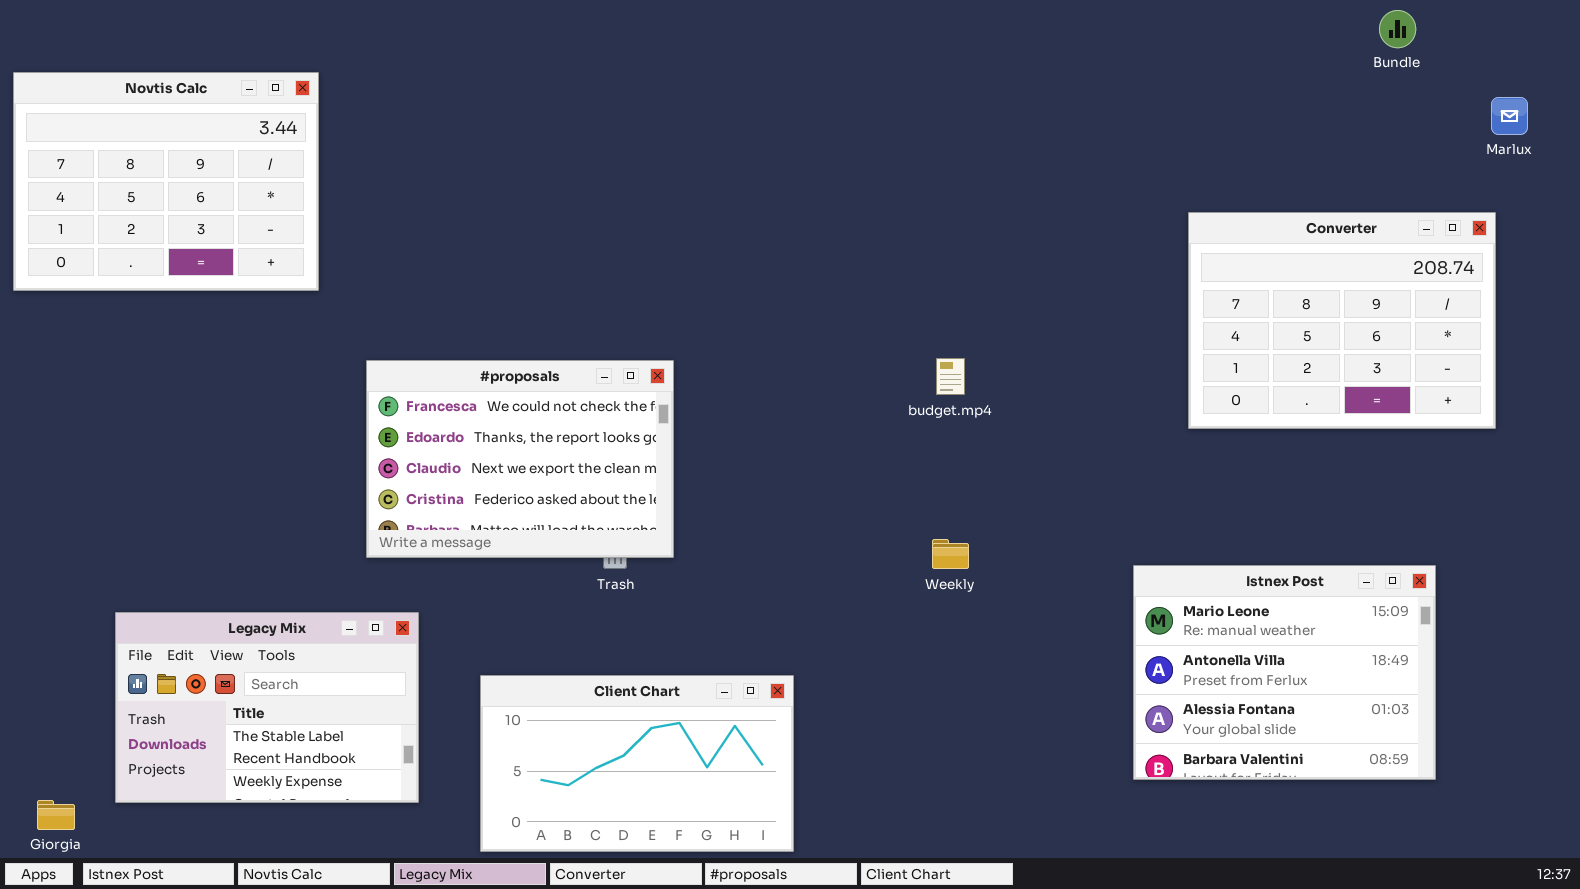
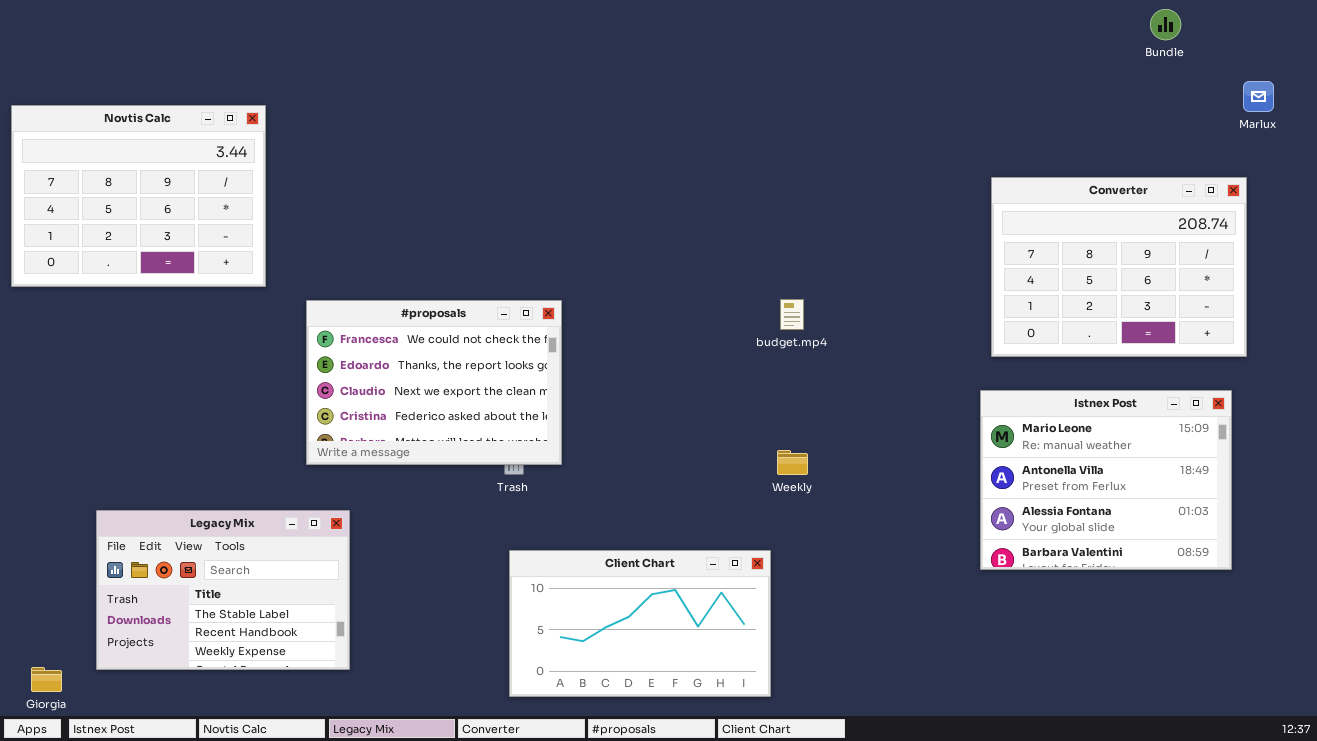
Novtis Calc: [13,72,319,291] -> [11,105,266,287], moved
Istnex Post: [1133,565,1436,780] -> [980,390,1232,570], moved
Client Chart: [480,675,794,852] -> [509,550,771,697], moved

